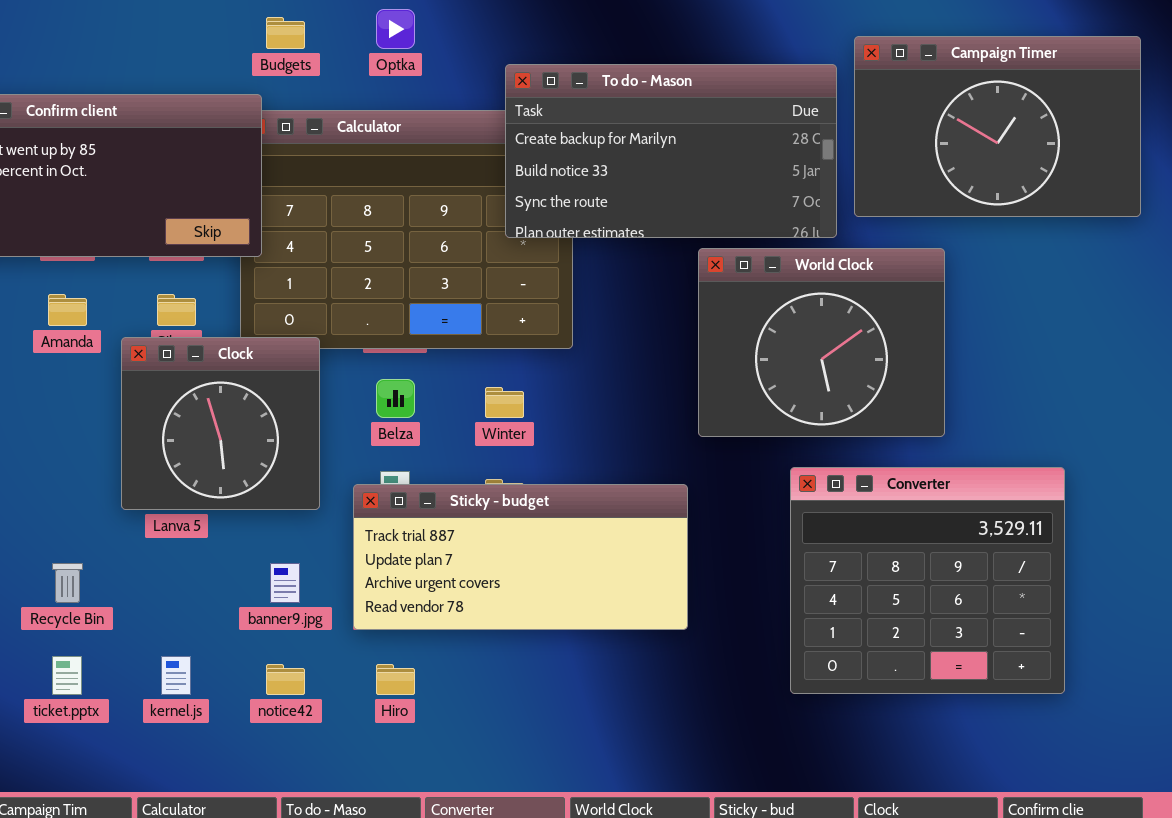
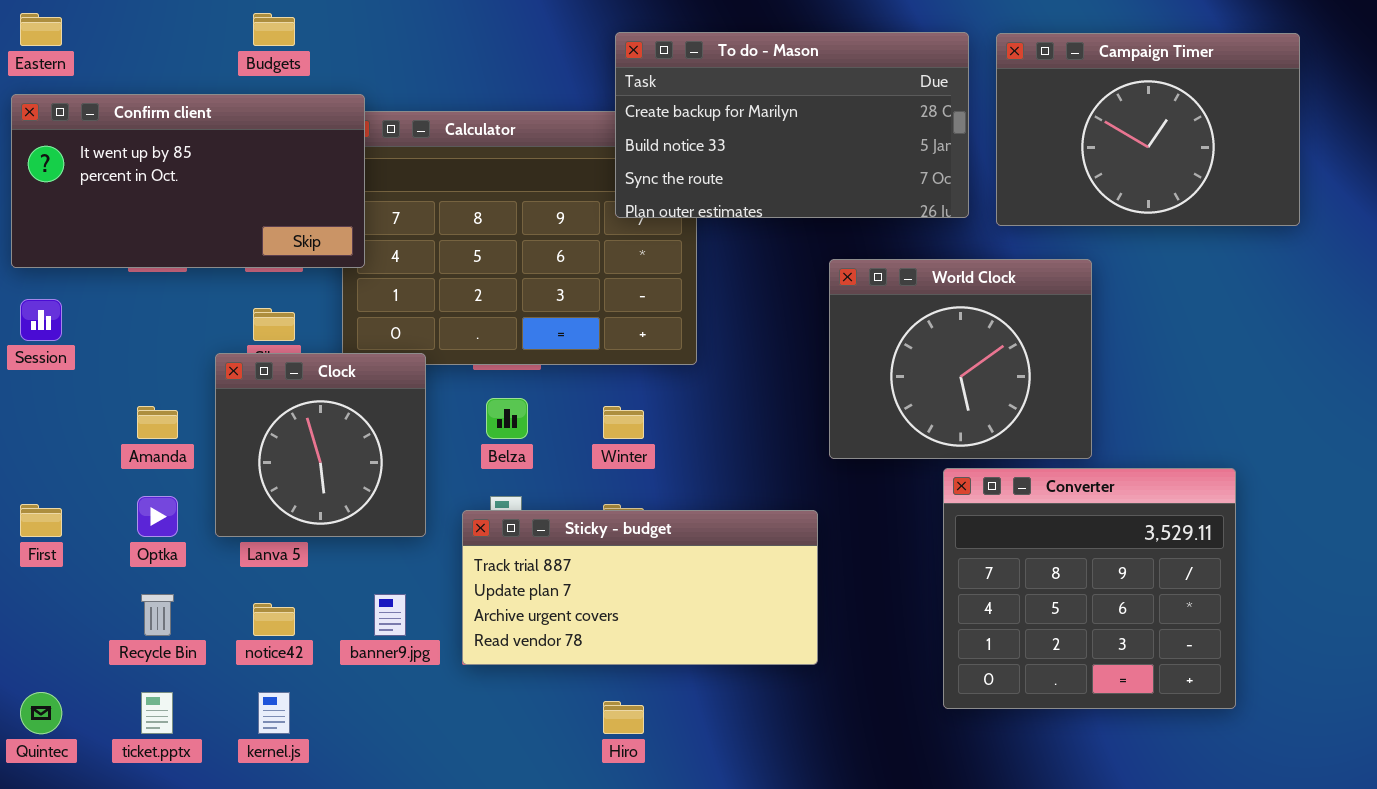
Optka: [376,9,415,49] -> [137,496,178,537], moved
Budgets: [266,17,305,49] -> [253,13,295,46], moved
To do - Mason: [505,64,837,238] -> [615,32,969,218], moved
Amanda: [48,294,87,326] -> [137,406,178,439], moved
Converter: [790,467,1065,694] -> [943,468,1236,709], moved
notice42: [266,664,305,695] -> [253,603,295,636], moved
Hiro: [376,664,415,695] -> [603,701,644,734], moved

